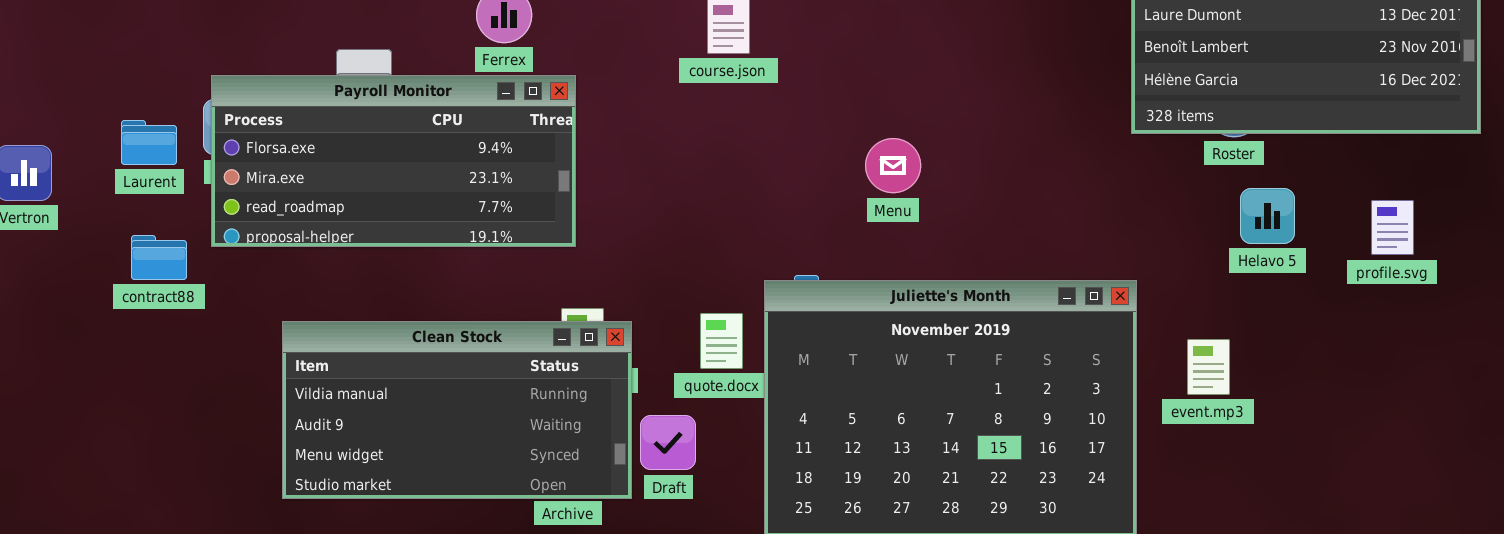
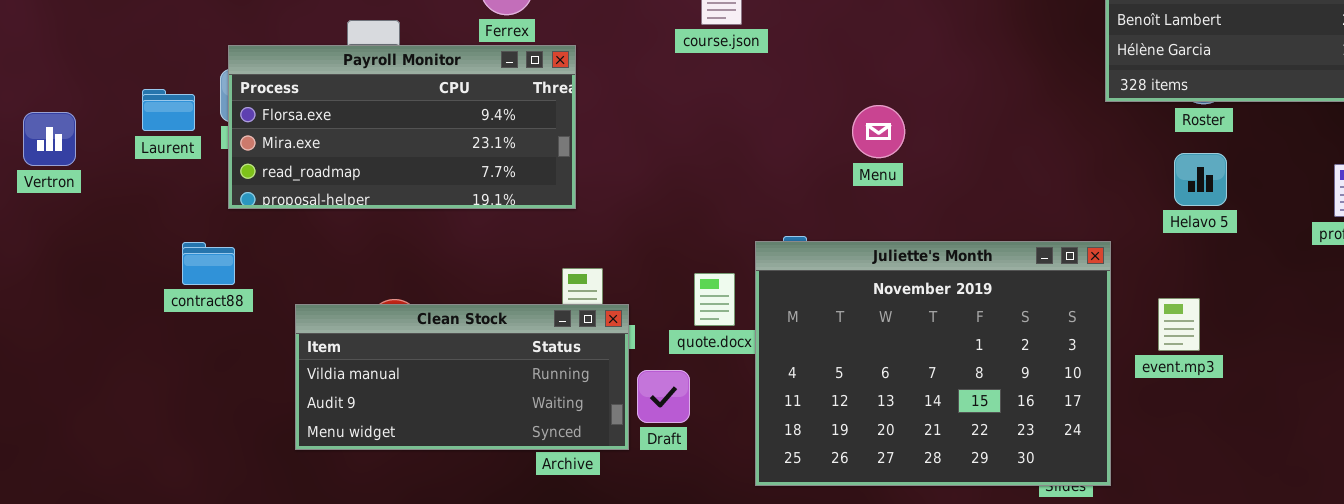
Helavo 5: [1240,188,1295,244] -> [1174,153,1227,206], moved
contract88: [131,235,187,280] -> [182,242,235,285], moved
Clean Stock: [282,321,632,499] -> [295,304,629,450], resized

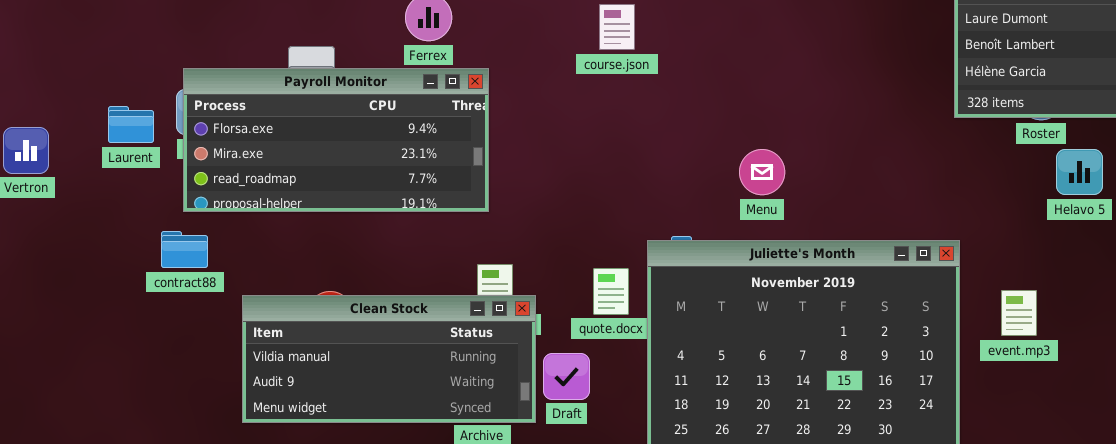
Menu: [852,105,905,158] -> [739,149,785,195], moved
Helavo 5: [1174,153,1227,206] -> [1056,149,1103,195], moved
contract88: [182,242,235,285] -> [161,231,208,268], moved

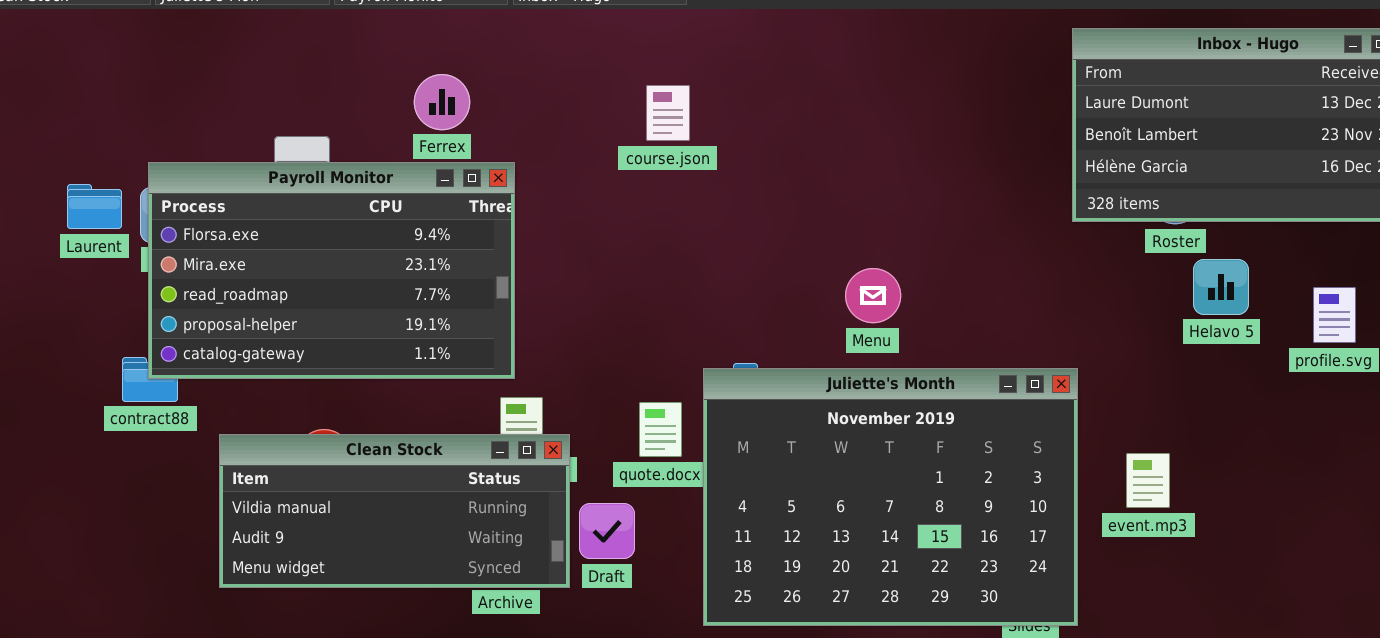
Payroll Monitor: [183,68,489,212] -> [148,162,515,379], resized
Laurent: [108,106,154,143] -> [67,184,122,229], moved
Menu: [739,149,785,195] -> [845,268,901,323], moved
event.mp3: [1001,290,1037,336] -> [1126,453,1170,508], moved

